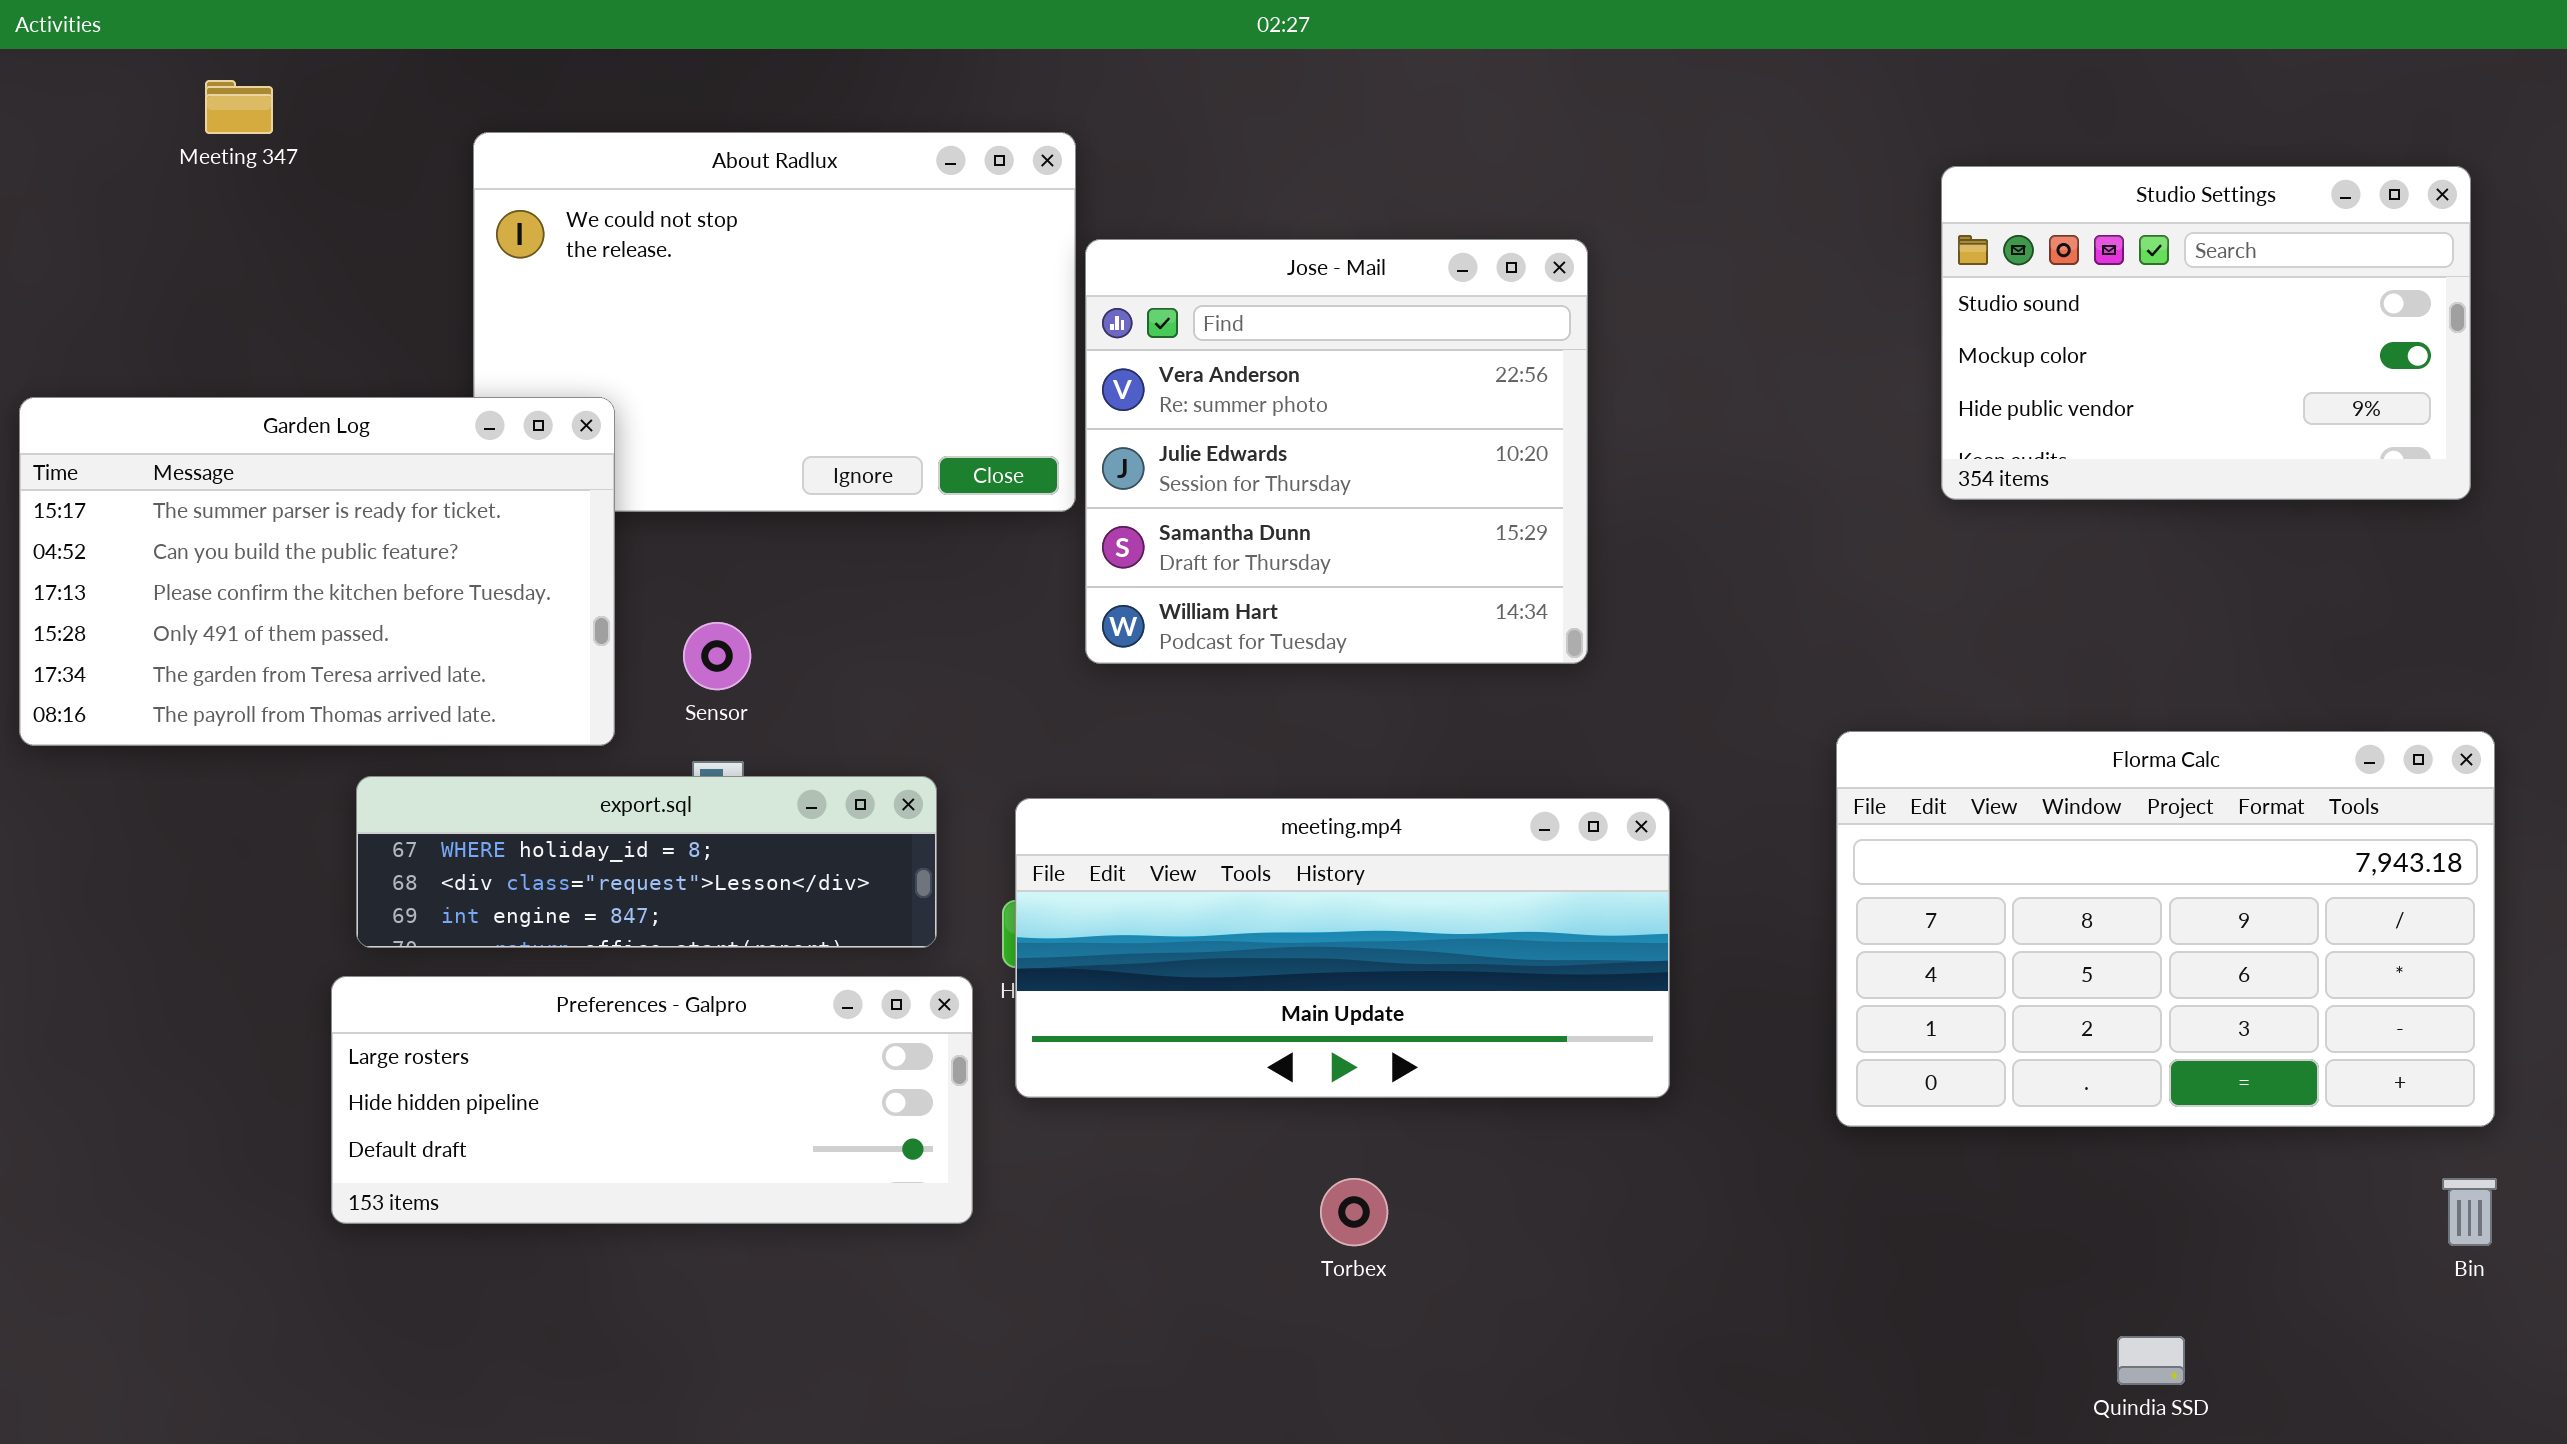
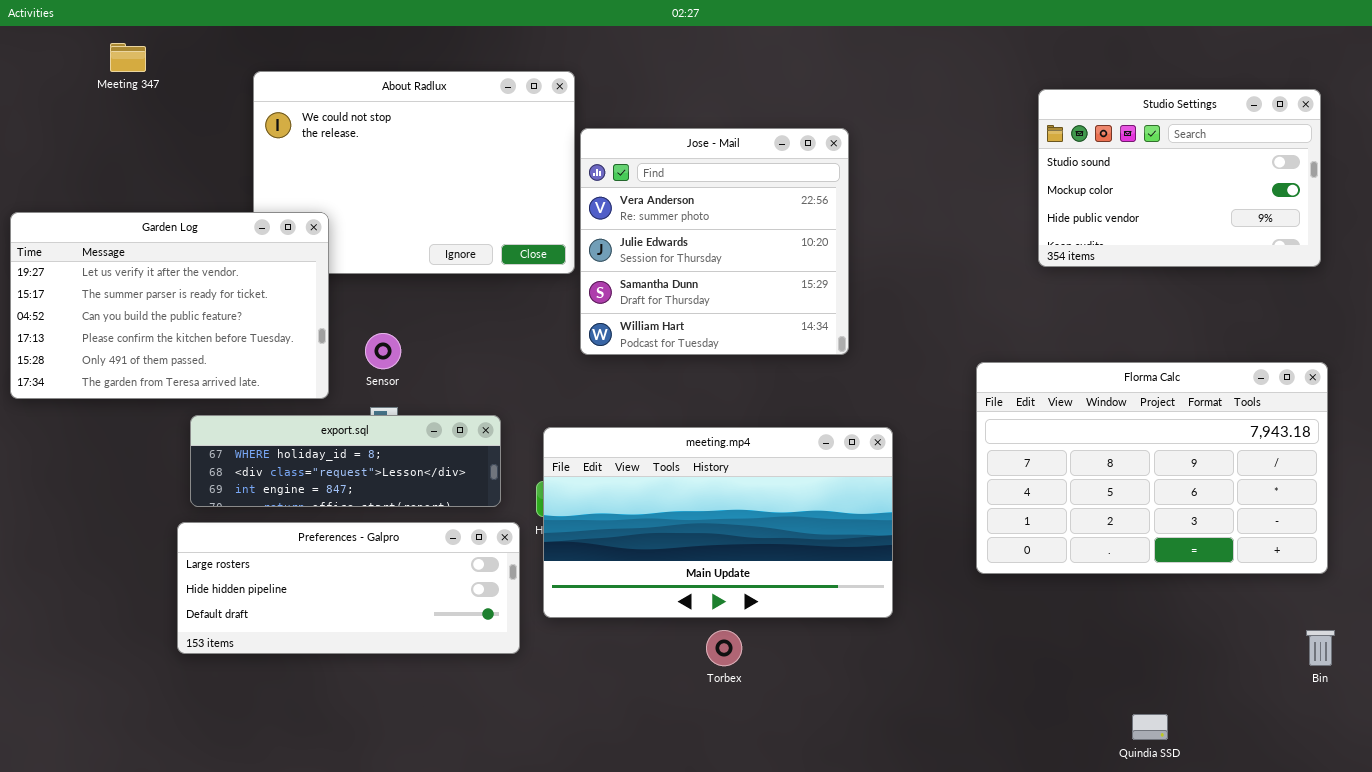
Garden Log: [19,397,615,746] -> [10,212,329,399], scrolled up 1 row
Florma Calc: [1836,731,2495,1127] -> [976,362,1328,574], moved
meeting.mp4: [1015,798,1670,1098] -> [543,427,893,618], resized

